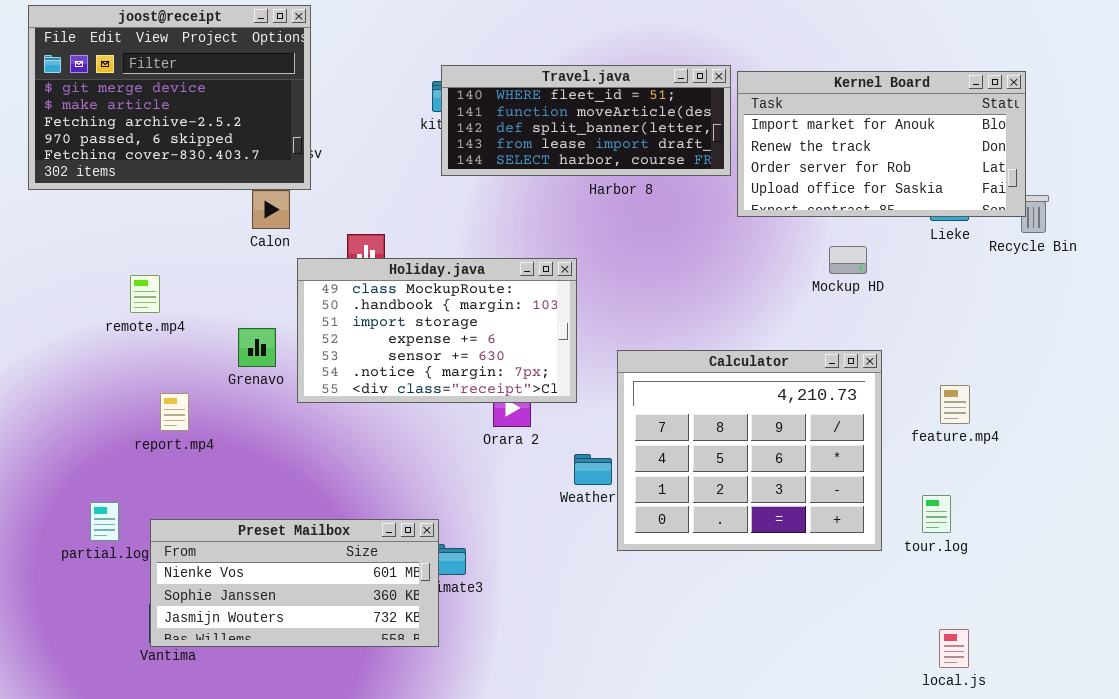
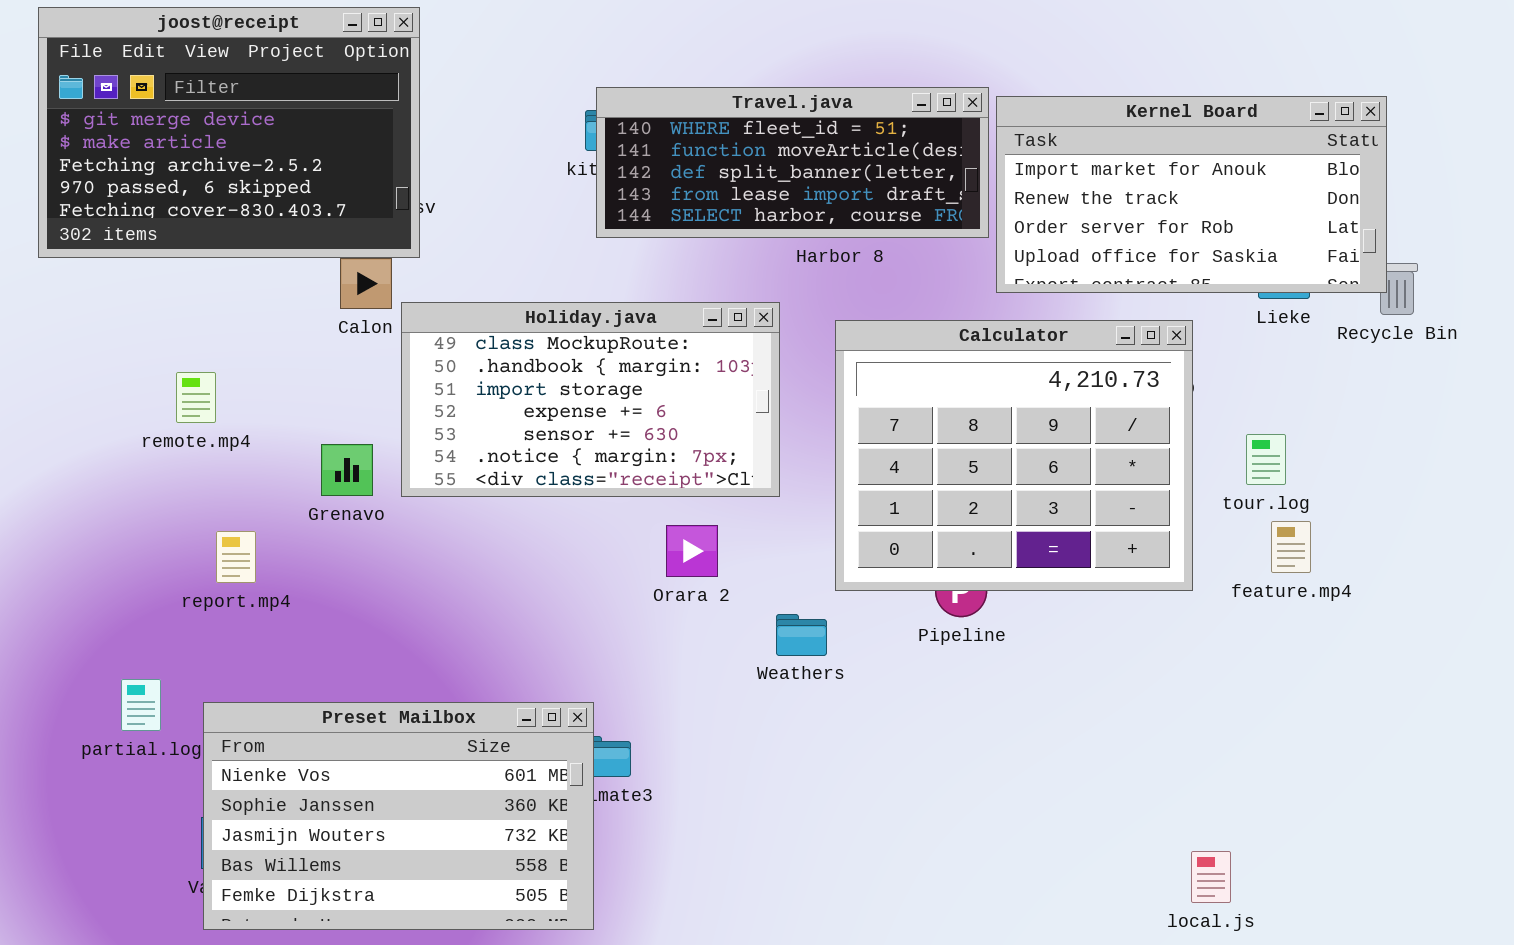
Holiday.java: [297,258,577,403] -> [401,302,780,497], moved
Calculator: [617,350,882,551] -> [835,320,1193,591], moved
tour.log: [922,495,951,533] -> [1246,434,1286,485], moved
Preset Mailbox: [150,519,439,647] -> [203,702,594,930], resized
local.js: [939,629,969,668] -> [1191,851,1231,903], moved

